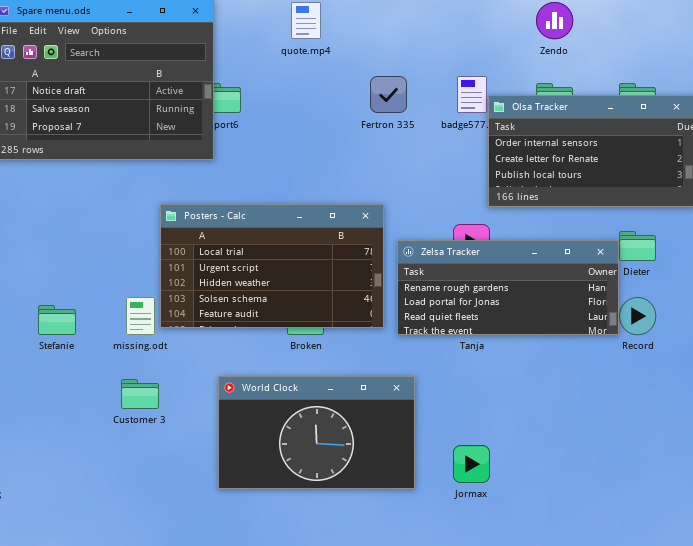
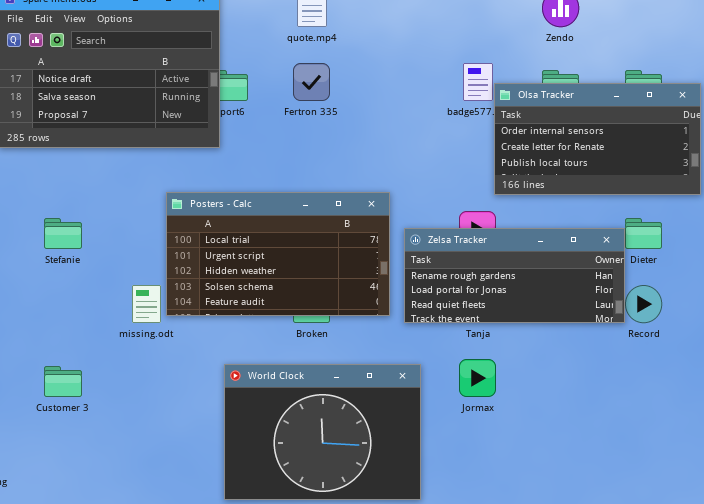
Fertron 335: [370,76,407,113] -> [293,63,330,101], moved
Stefanie: [38,305,76,335] -> [44,218,82,249], moved
World Clock: [218,376,415,489] -> [224,364,421,500], resized
Customer 3: [121,379,159,409] -> [44,366,82,397], moved
Jormax: [453,445,490,483] -> [459,359,496,397], moved

